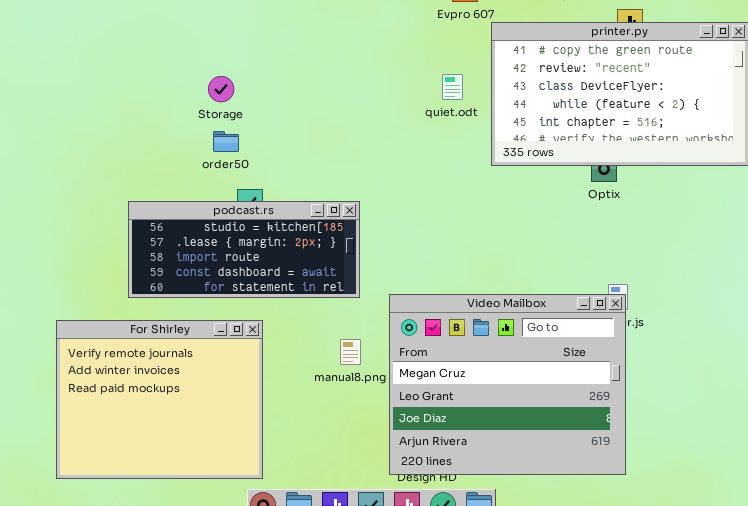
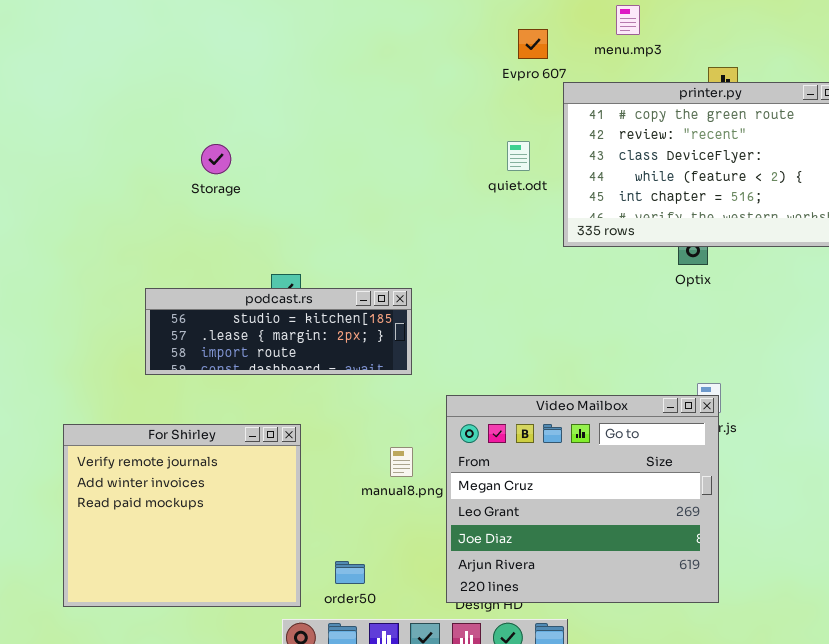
Storage: [208,76,234,102] -> [201,144,231,174], moved
order50: [213,131,239,152] -> [335,561,365,584], moved
podcast.rs: [128,201,360,298] -> [145,288,412,375], resized

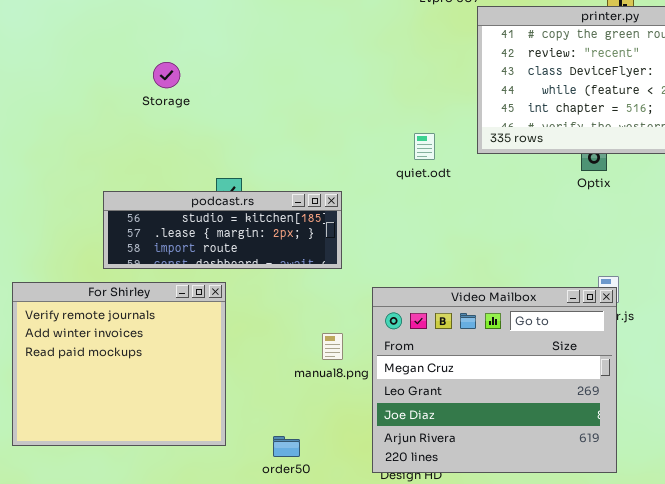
quiet.odt: [507,141,530,171] -> [414,133,435,160], moved
For Shirley: [63,424,301,607] -> [12,282,226,446], moved

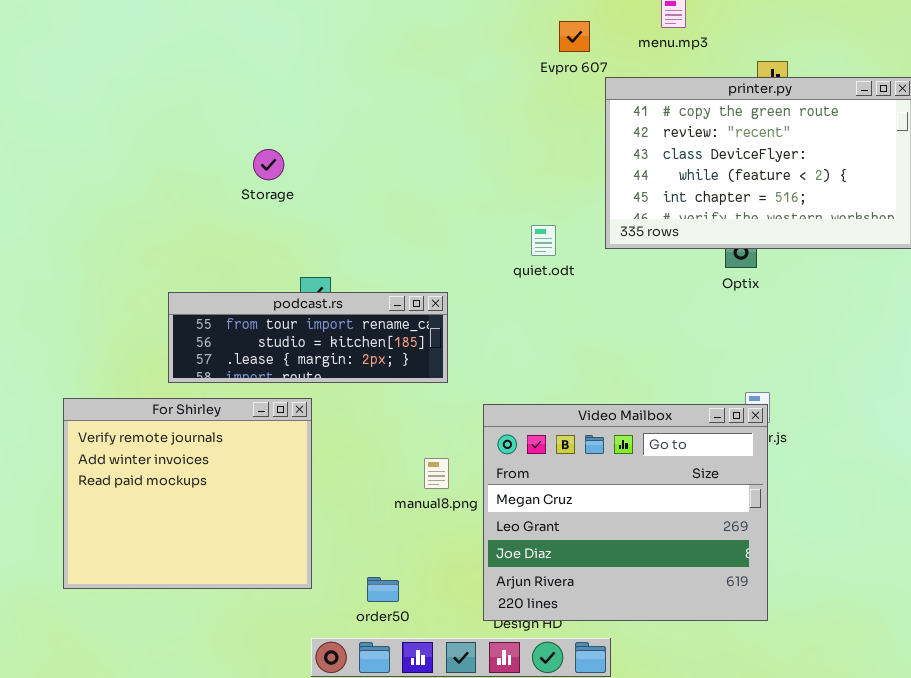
Storage: [153,62,180,88] -> [253,149,284,180], moved
podcast.rs: [103,191,342,269] -> [168,292,448,383], scrolled up 1 row

